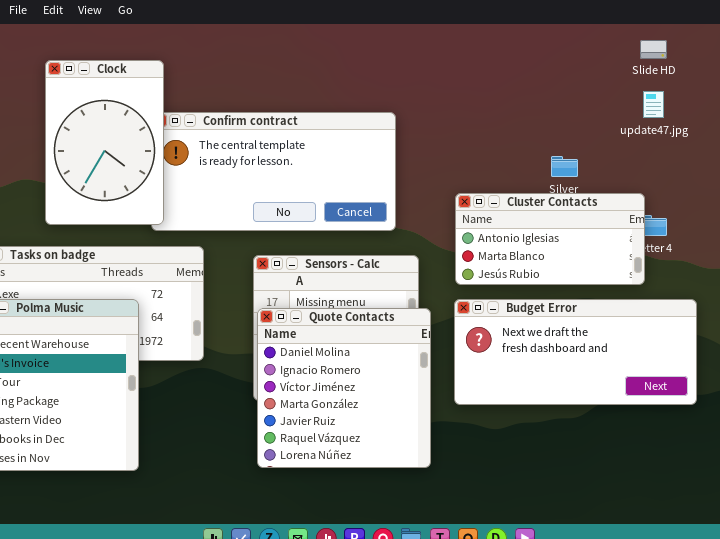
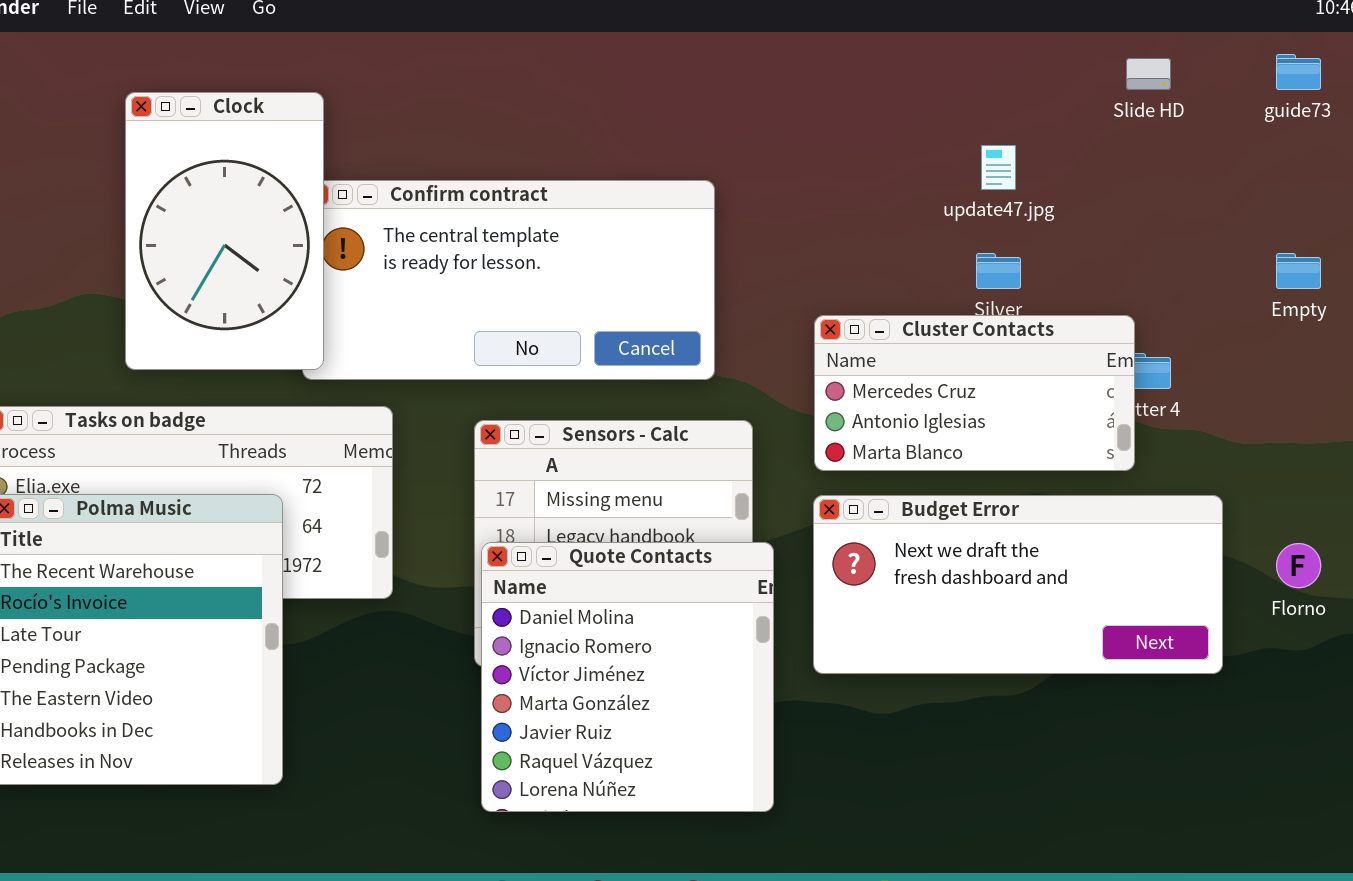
update47.jpg: [643,91,664,118] -> [981,145,1016,190], moved
Cluster Contacts: [455,193,645,285] -> [814,315,1135,471], scrolled up 1 row
Quote Contacts: [257,308,431,468] -> [481,542,774,812], moved

